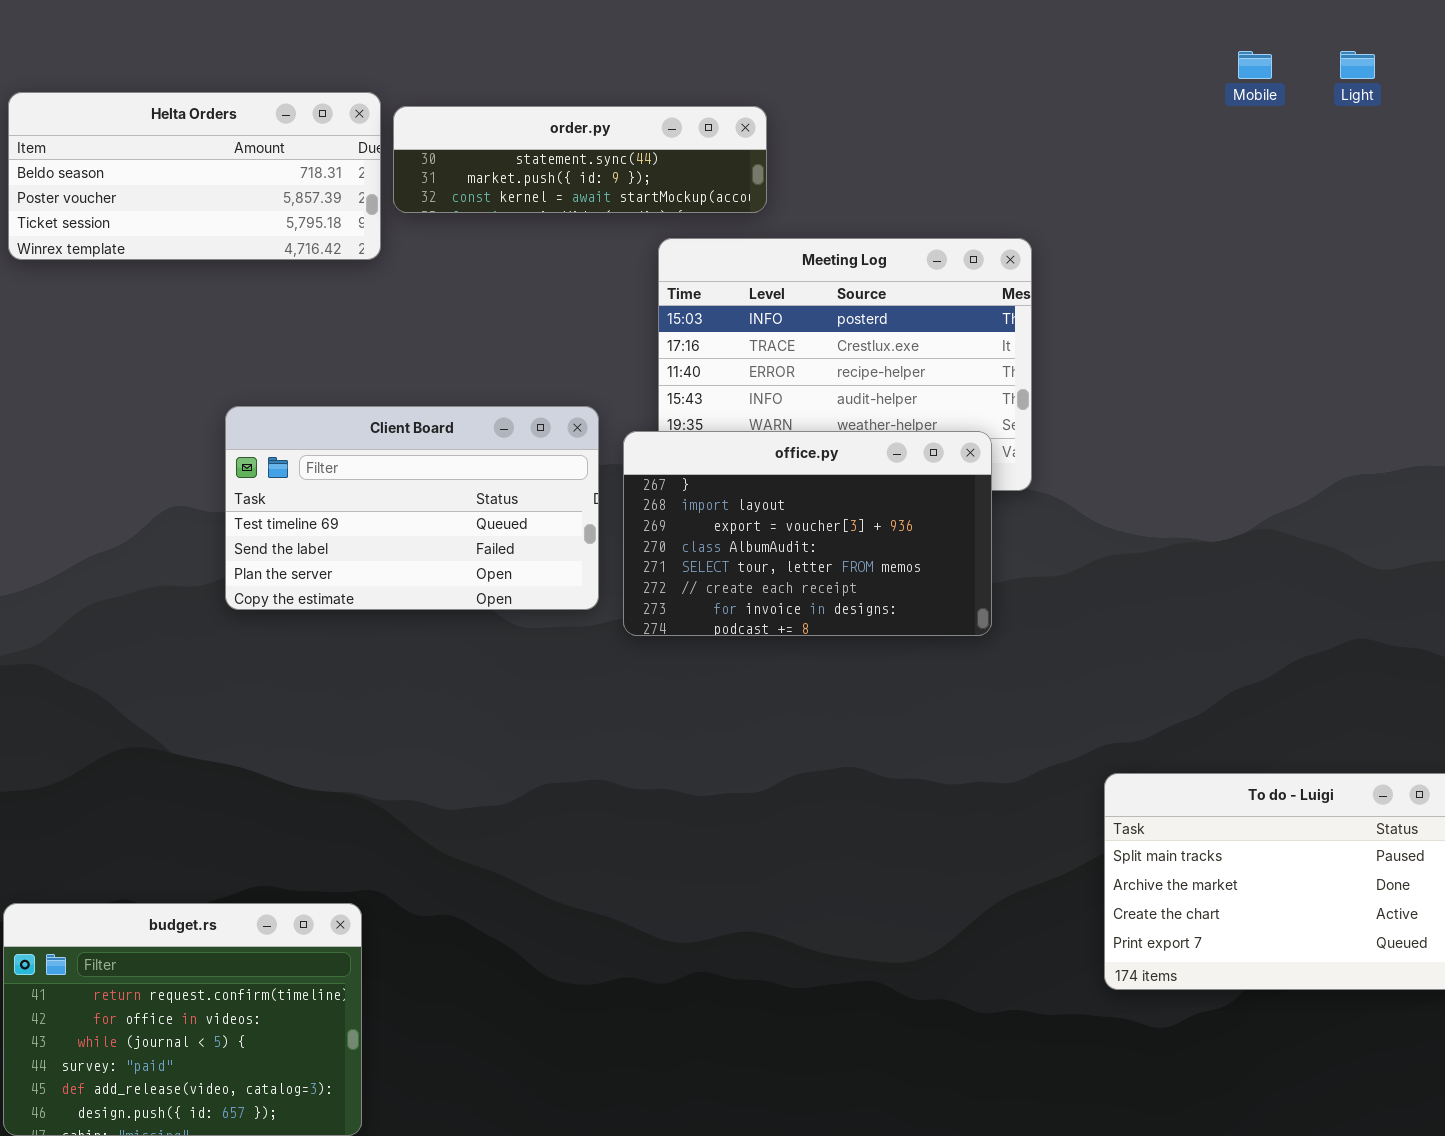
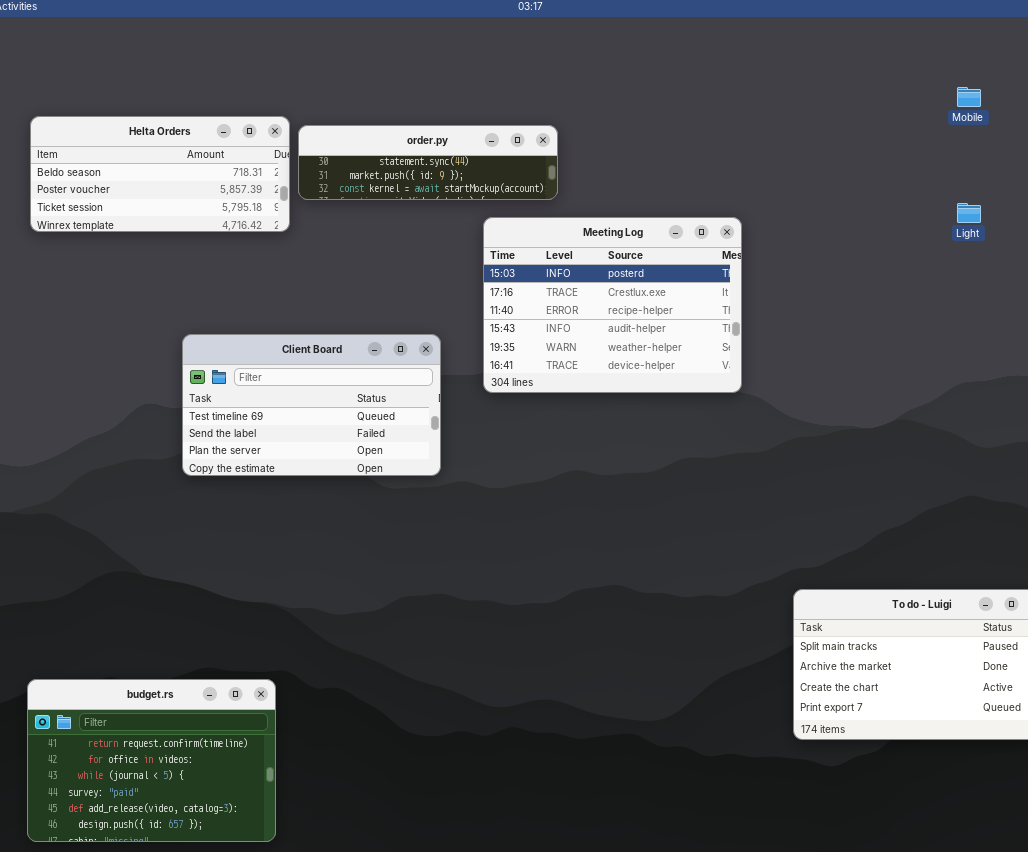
Mobile: [1238,51,1272,79] -> [957,87,981,107], moved
Light: [1340,51,1375,79] -> [957,203,981,223], moved
office.py: [623,431,992,636] -> none, closed

